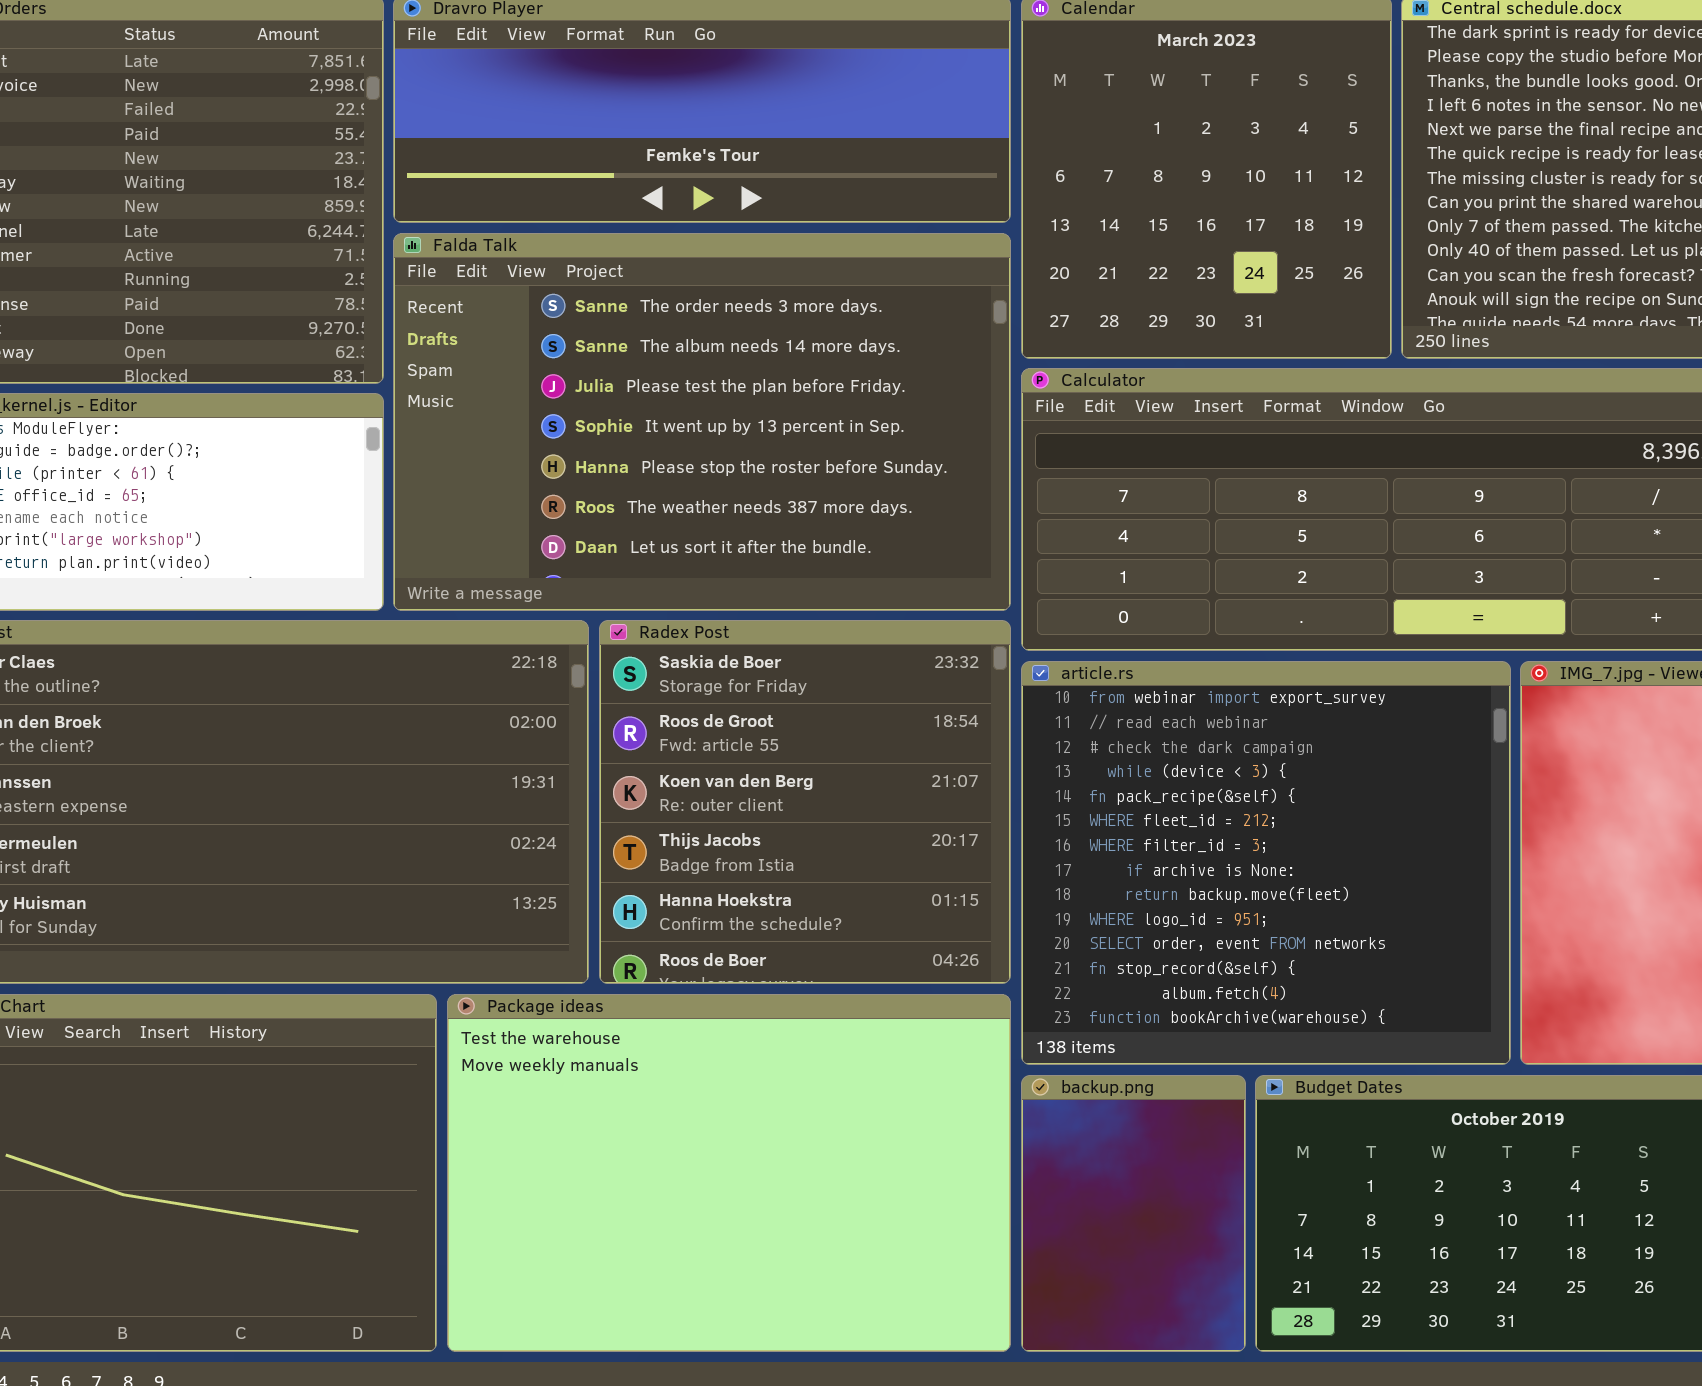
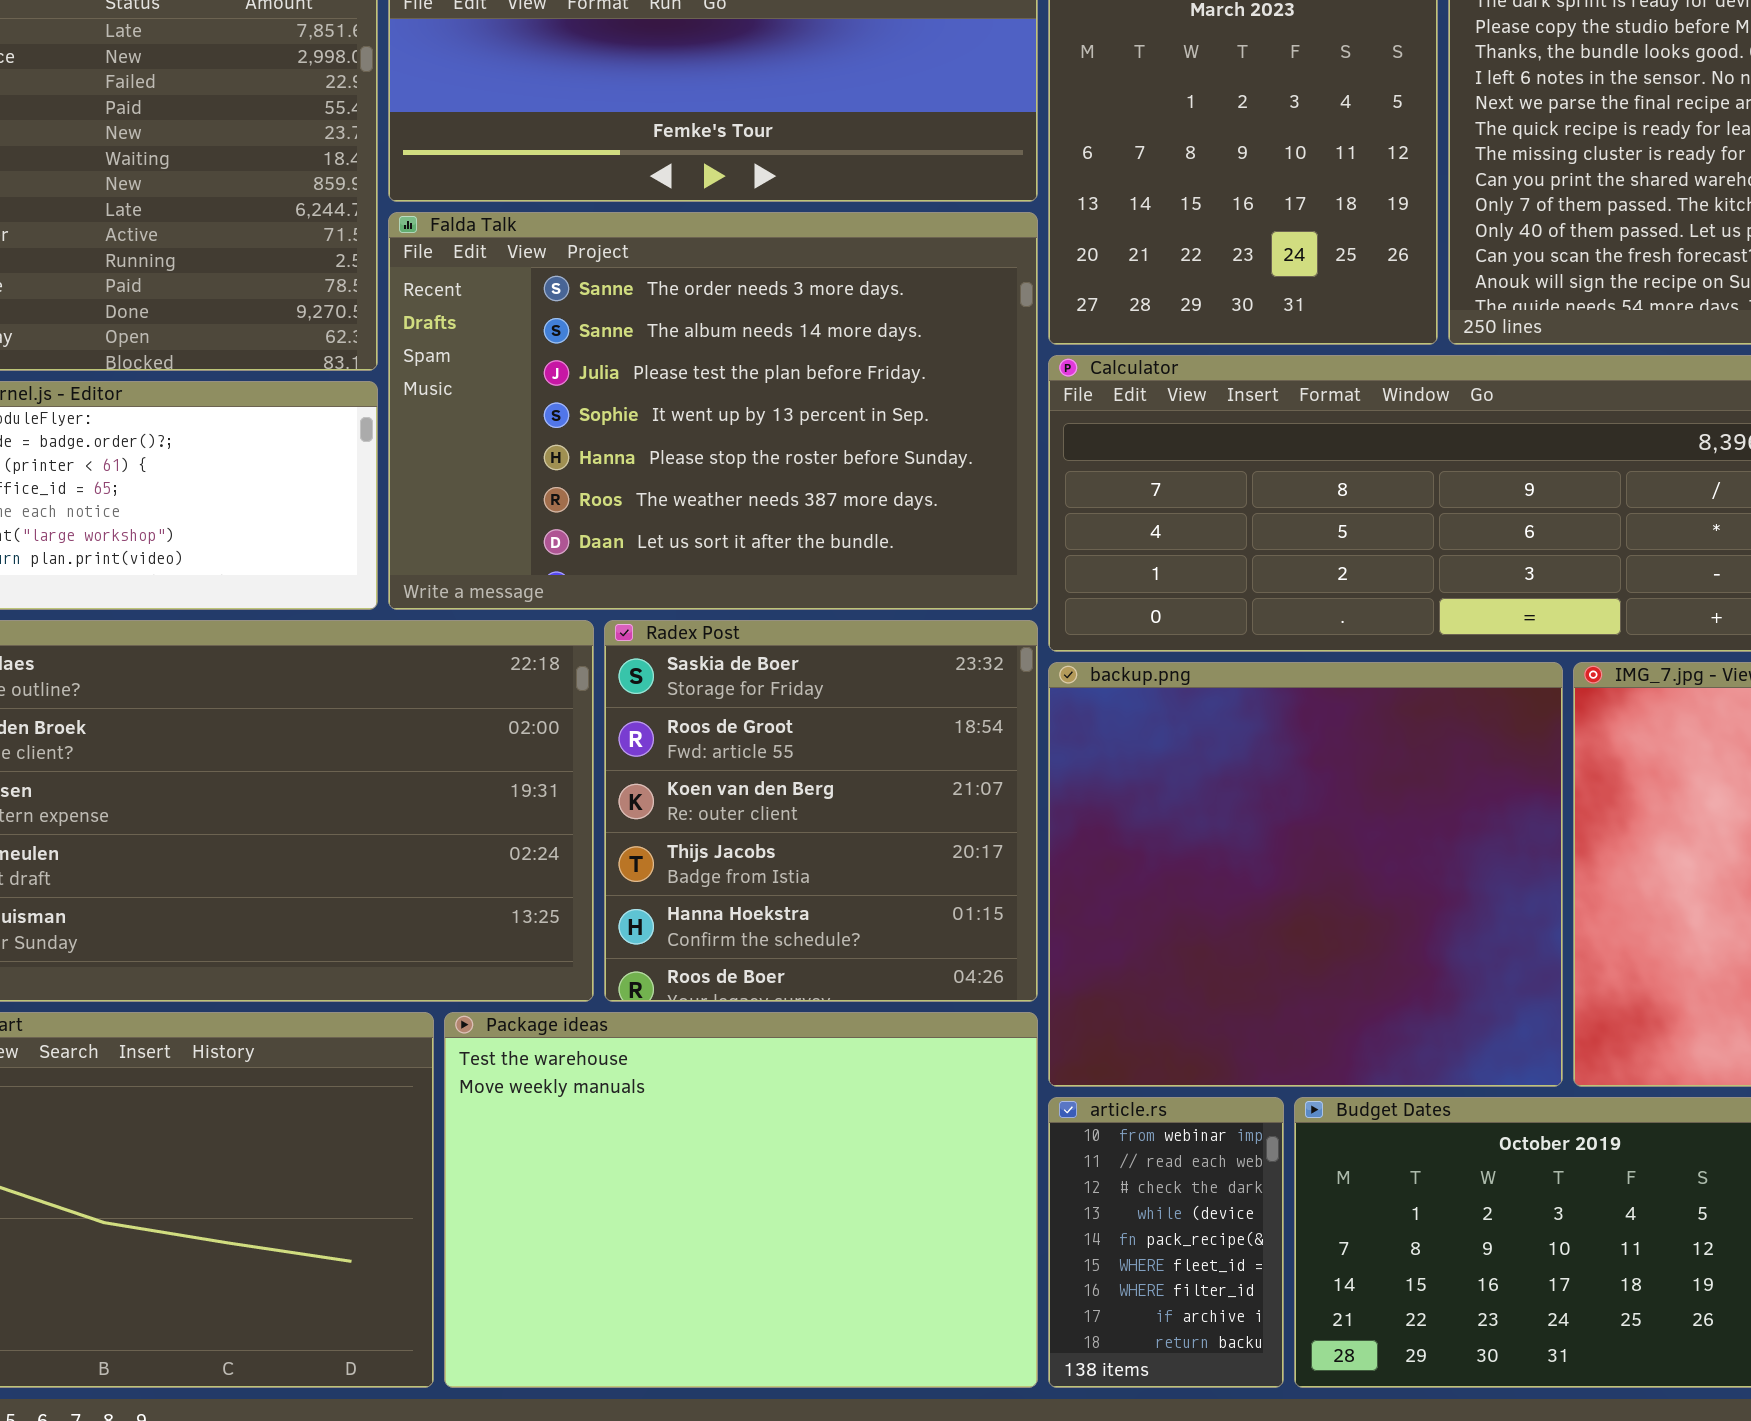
article.rs: [1021,661,1511,1065] -> [1048,1097,1284,1388], moved, resized
backup.png: [1021,1075,1246,1352] -> [1048,662,1563,1087], moved, resized

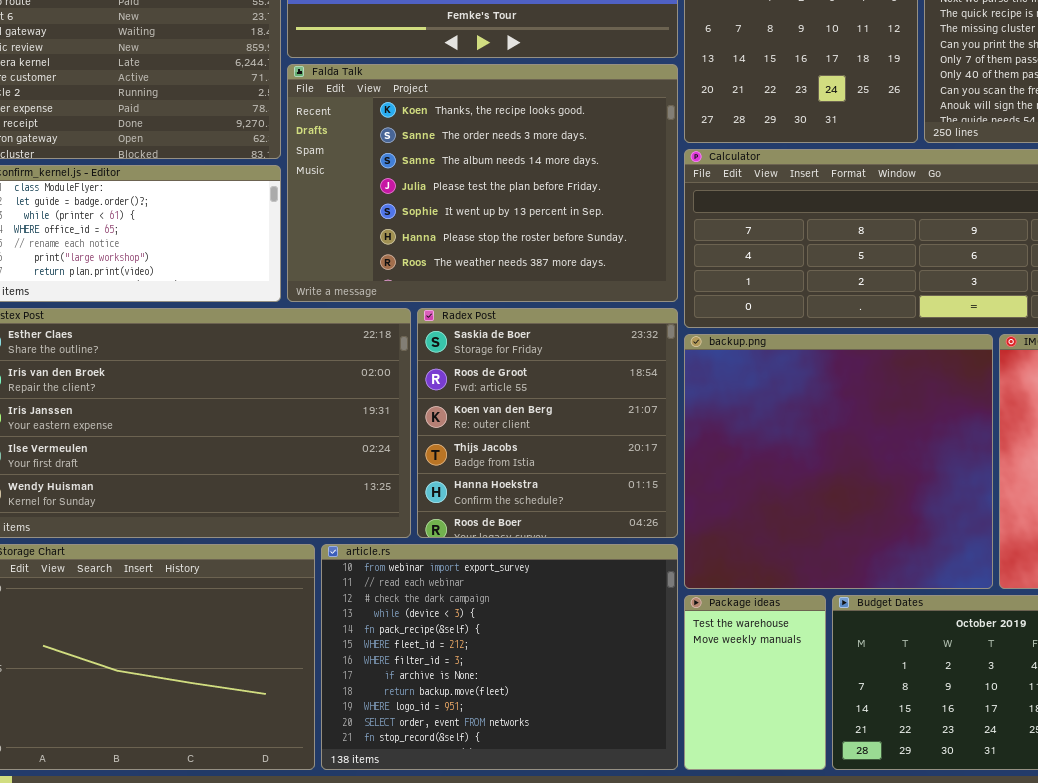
Falda Talk: [388,212,1038,610] -> [287,64,678,302], scrolled up 1 row
Package ideas: [444,1012,1038,1388] -> [684,595,826,770], moved, resized
article.rs: [1048,1097,1284,1388] -> [321,544,678,770], moved, resized

